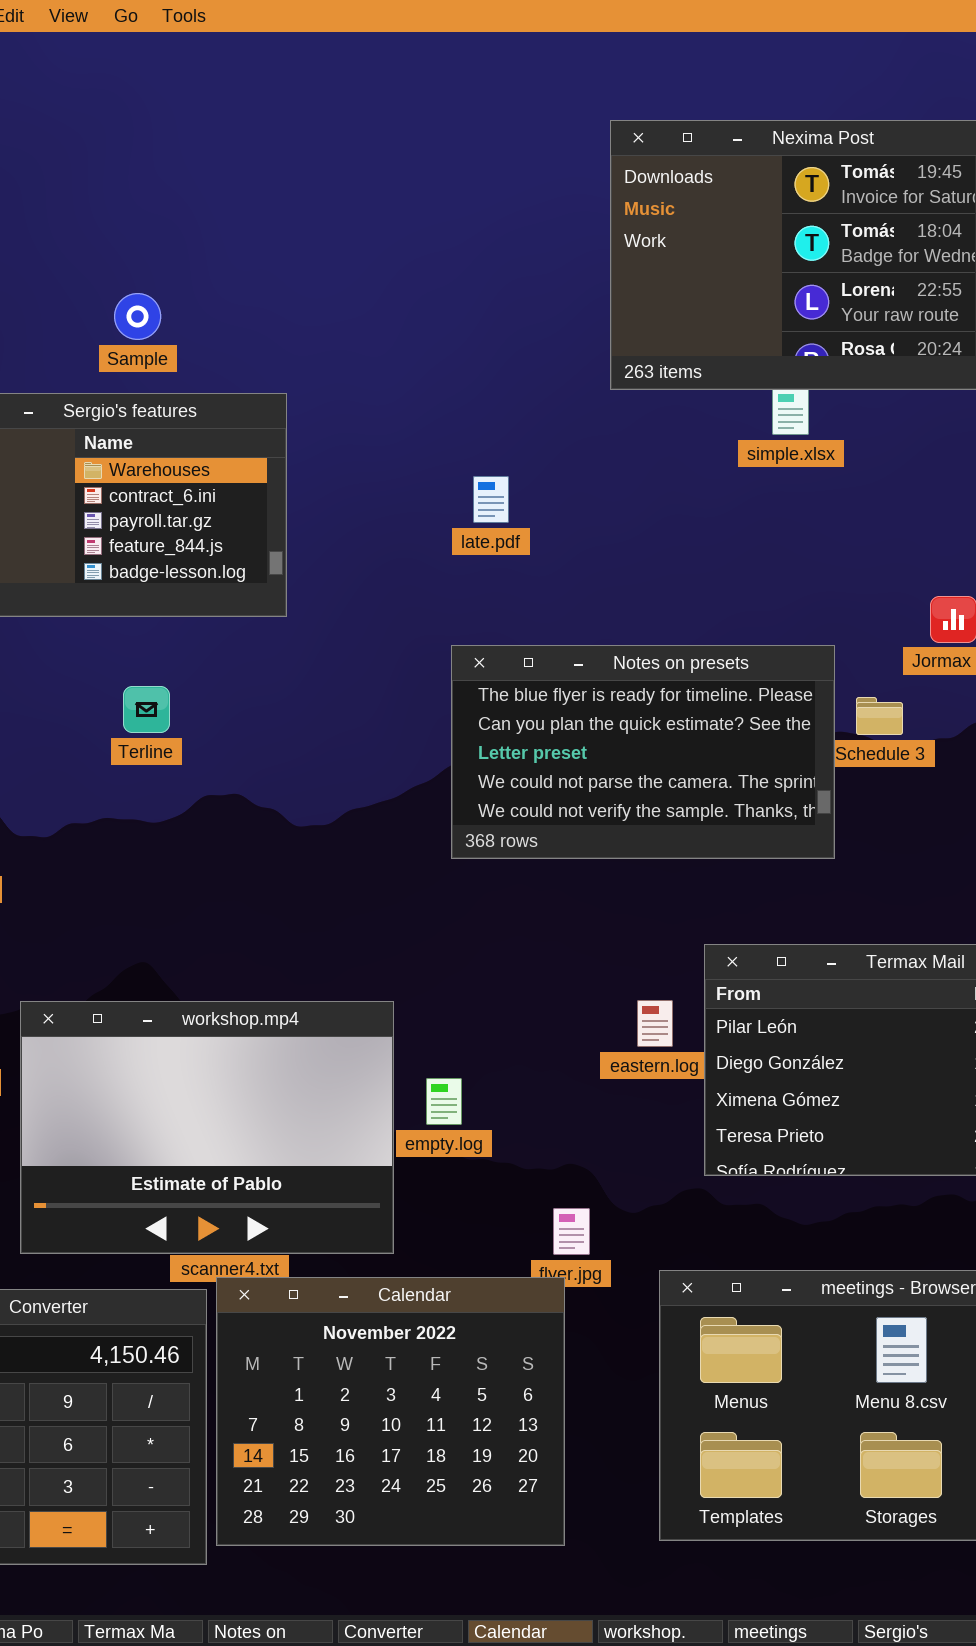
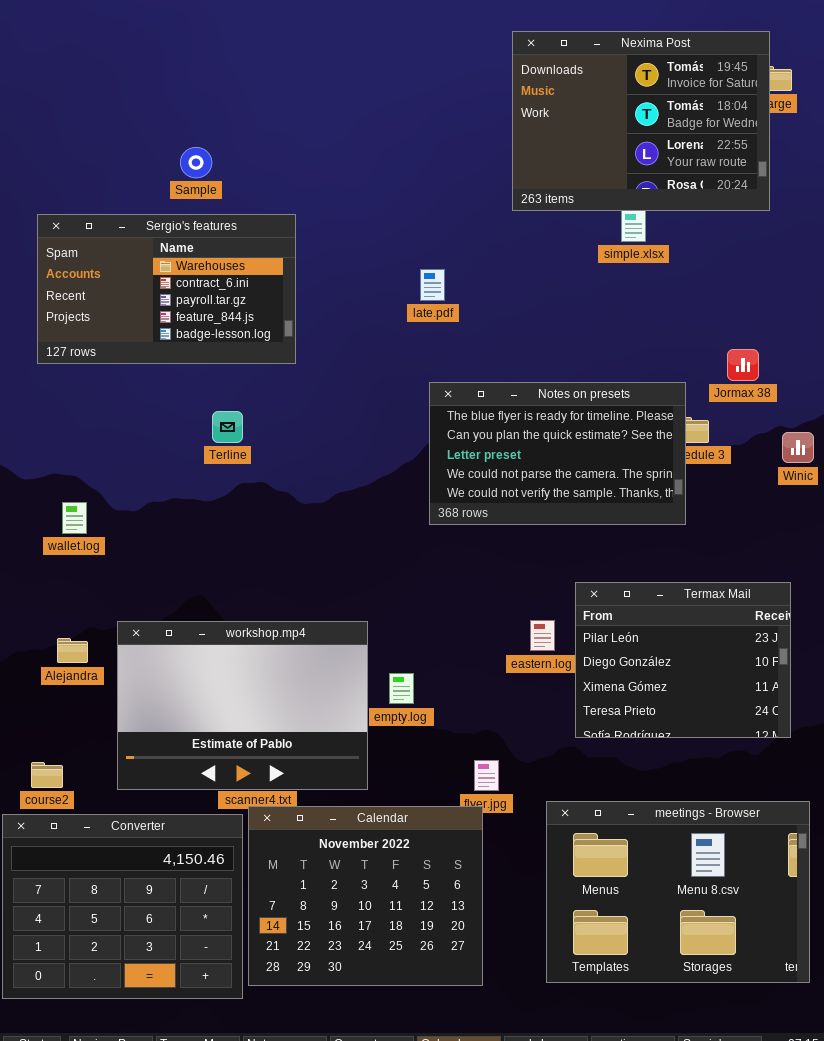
Notes on presets: [451,645,835,859] -> [429,382,686,525], moved
Terline: [123,686,170,733] -> [212,411,243,443], moved

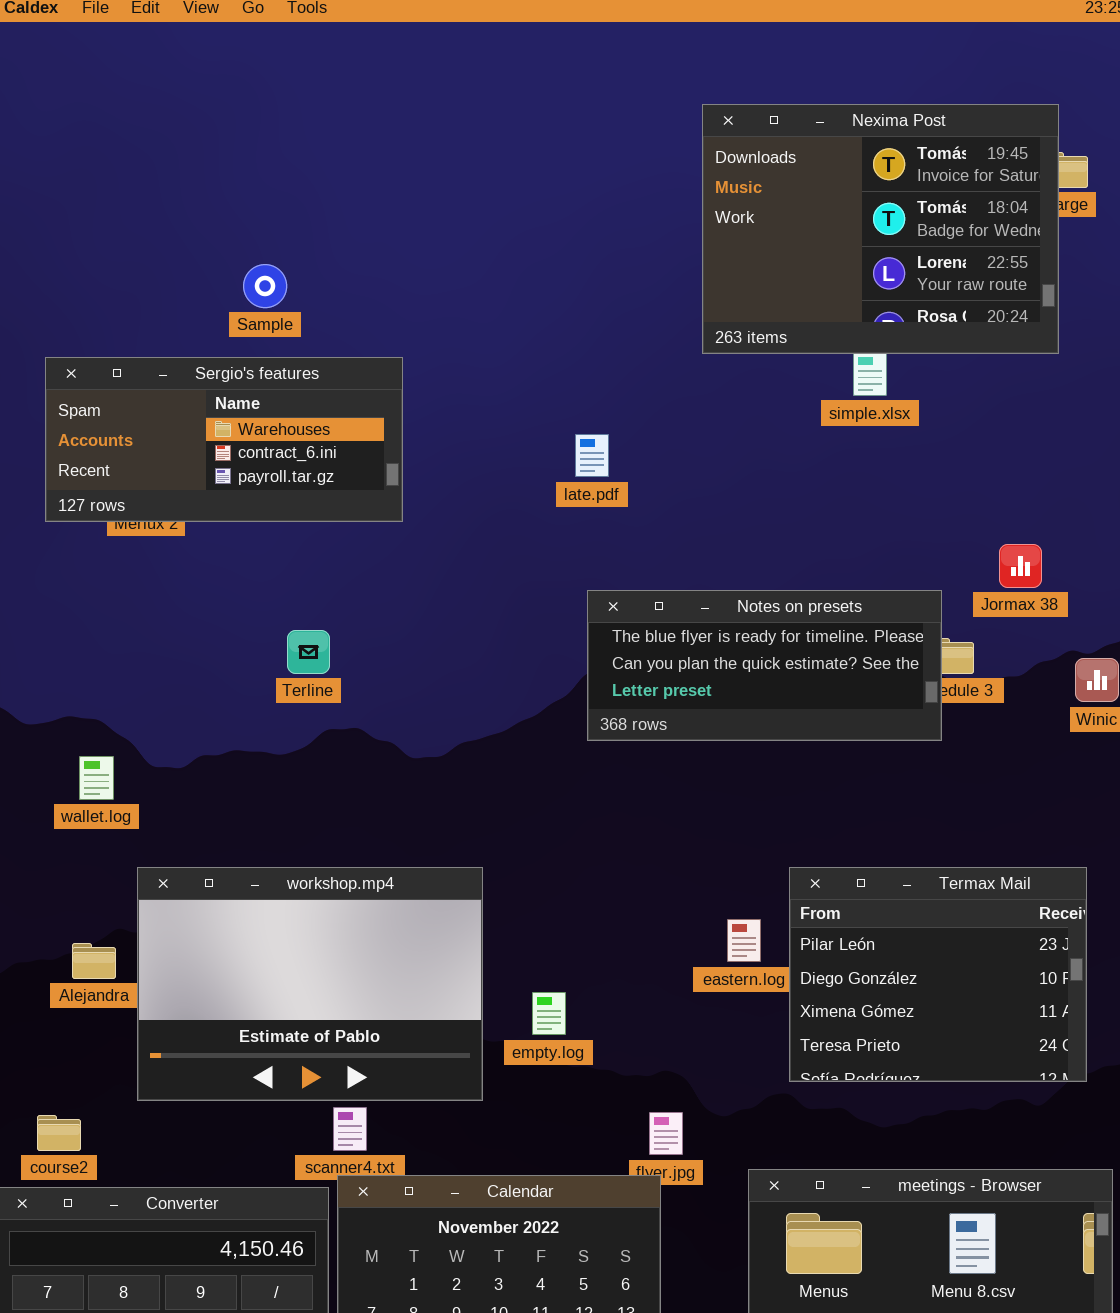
Sergio's features: [37,214,296,364] -> [45,357,403,522], resized
Notes on presets: [429,382,686,525] -> [587,590,942,741], resized
workshop.mp4: [117,621,368,790] -> [137,867,483,1101], moved

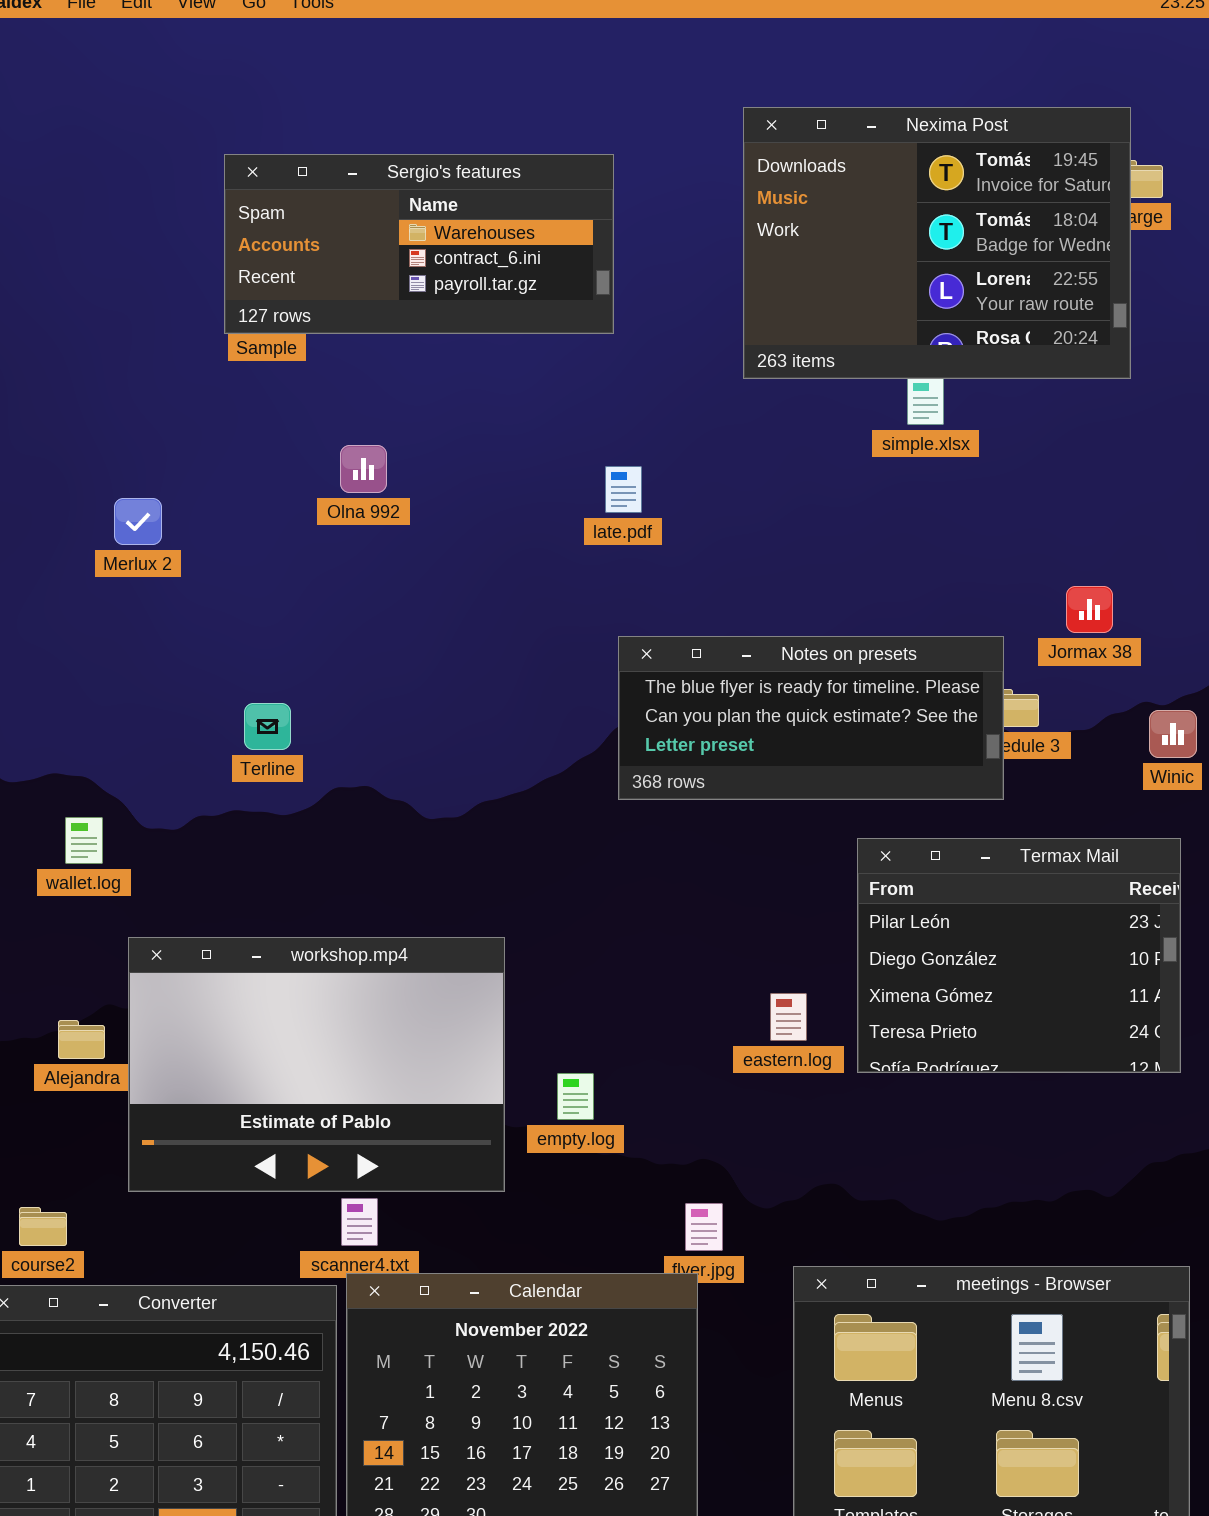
Sergio's features: [45,357,403,522] -> [224,154,614,334], moved
Terline: [287,630,330,674] -> [244,703,291,750], moved
Termax Mail: [789,867,1087,1082] -> [857,838,1181,1073], moved

